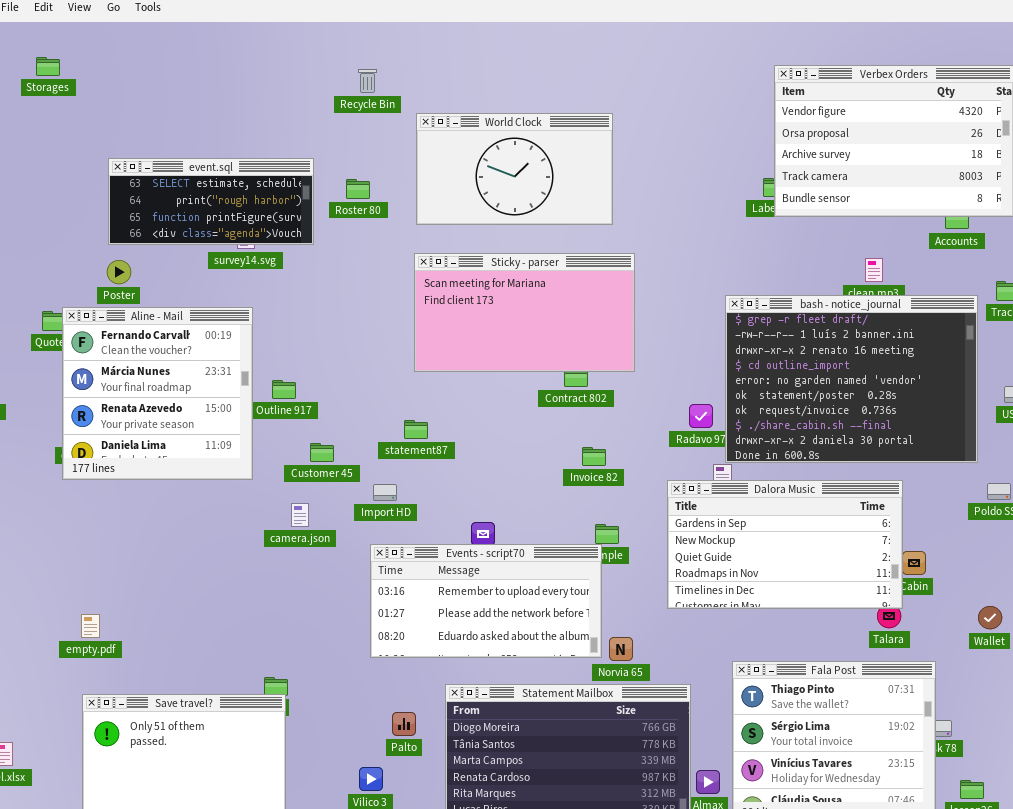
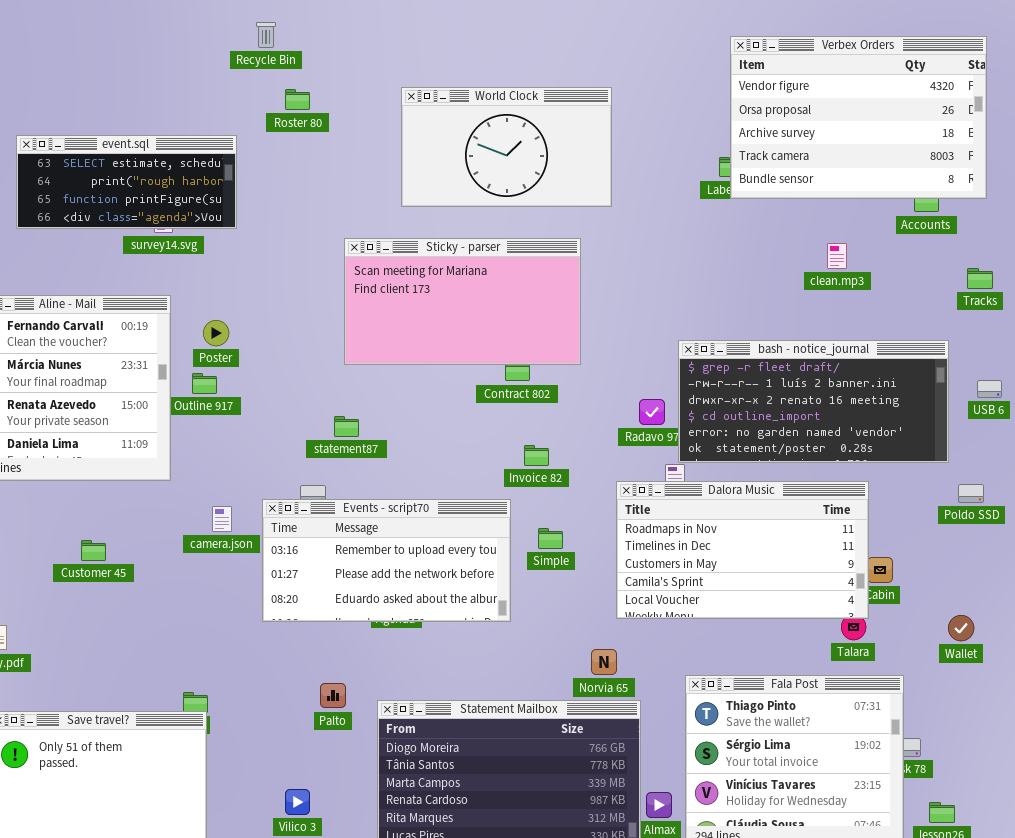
Recycle Bin: [358,69,377,93] -> [256,22,276,48], moved
World Clock: [416,113,613,225] -> [401,87,612,207], moved
Roster 80: [346,179,370,199] -> [285,89,310,110], moved
Poster: [107,260,131,284] -> [203,320,229,346], moved
bash - notice_journal: [725,295,978,463] -> [678,340,949,463], resized
Customer 45: [310,443,334,462] -> [81,540,106,561], moved
Dalora Music: [667,480,903,609] -> [616,481,869,619], scrolled down 3 rows
Events - script70: [370,544,602,658] -> [262,499,511,622], moved
Norvia 65: [609,637,633,661] -> [591,649,617,675], moved
Palto: [392,712,416,736] -> [320,683,346,708], moved

